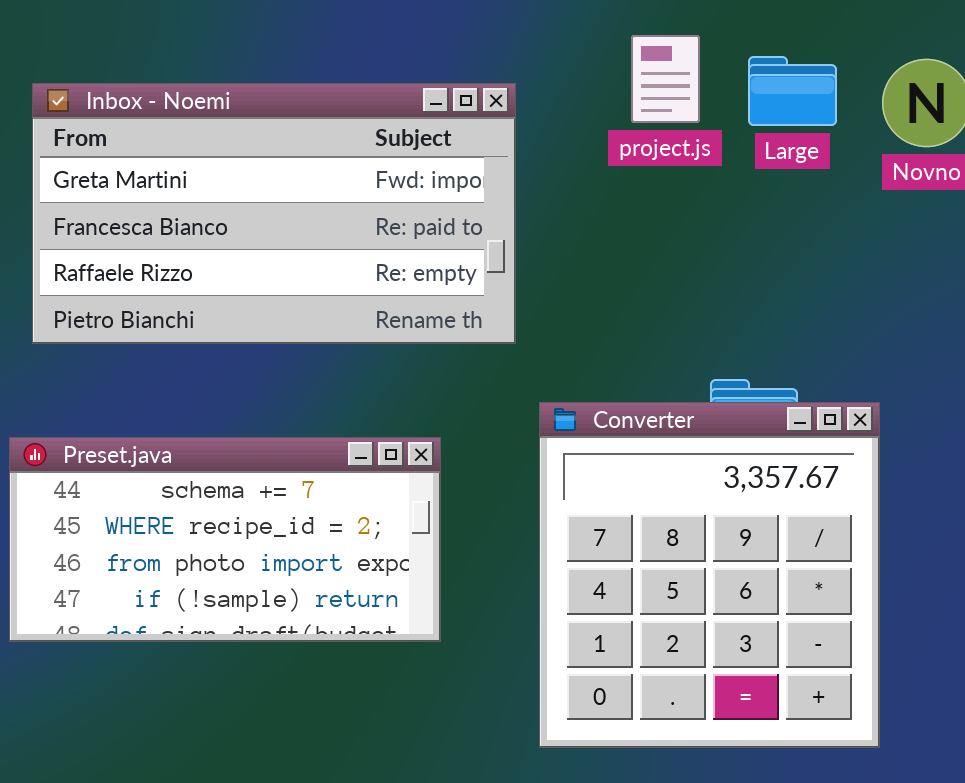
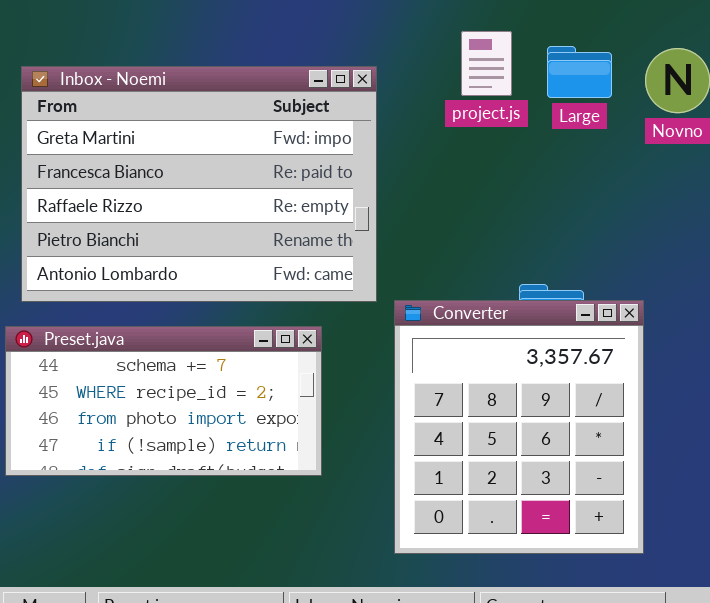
Inbox - Noemi: [32,83,516,344] -> [21,66,377,302], resized

